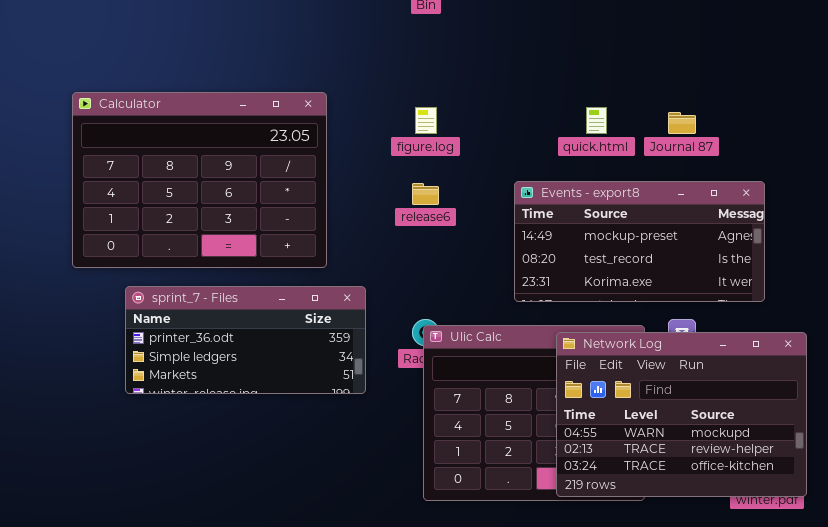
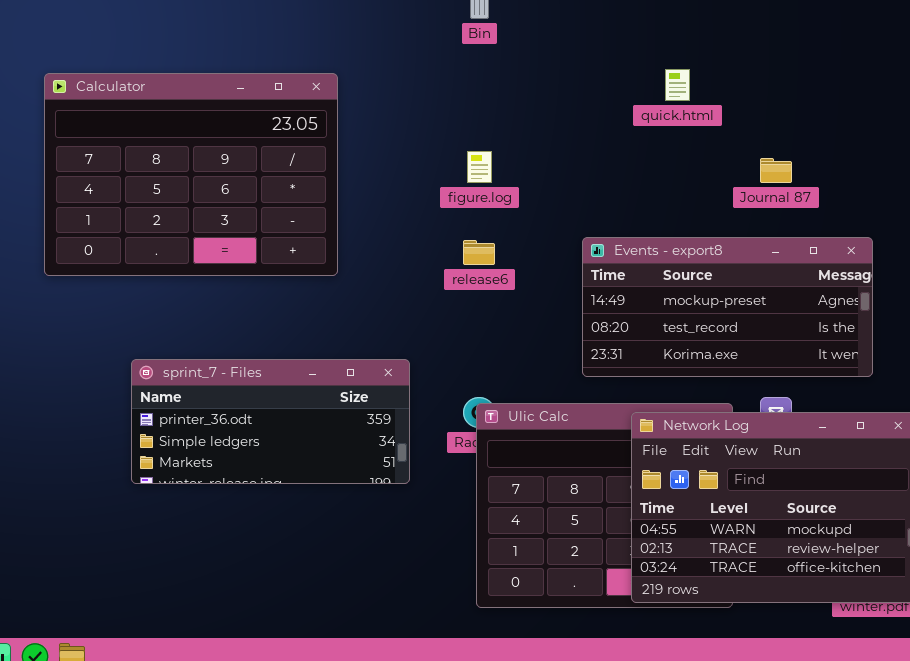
Calculator: [72,92,327,268] -> [44,73,338,276], moved
quick.html: [586,107,607,134] -> [665,69,690,101], moved

